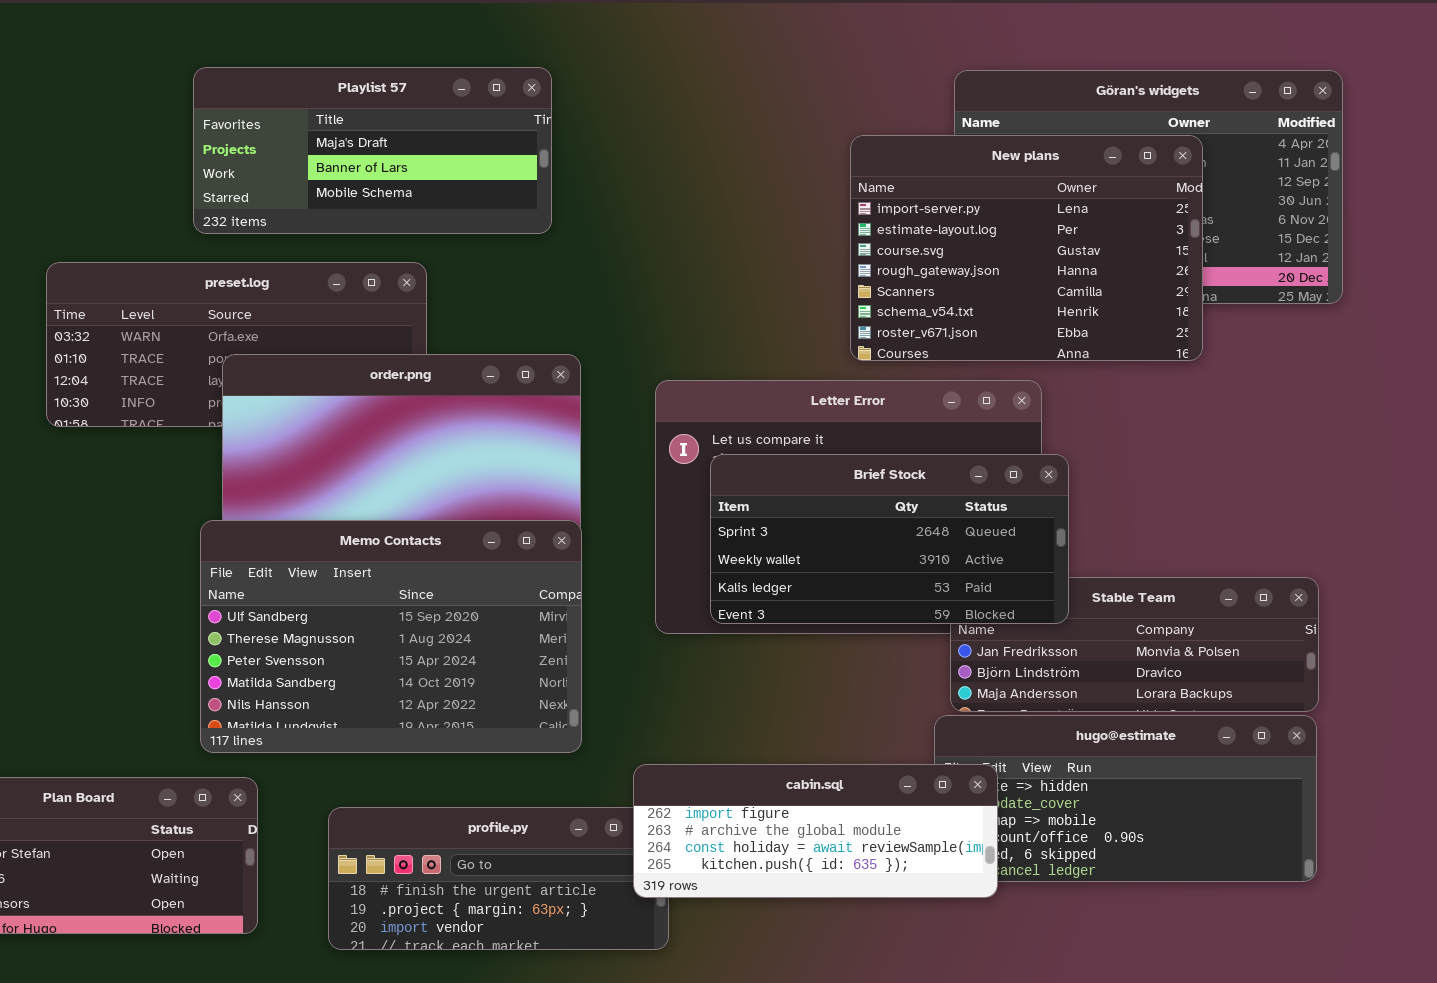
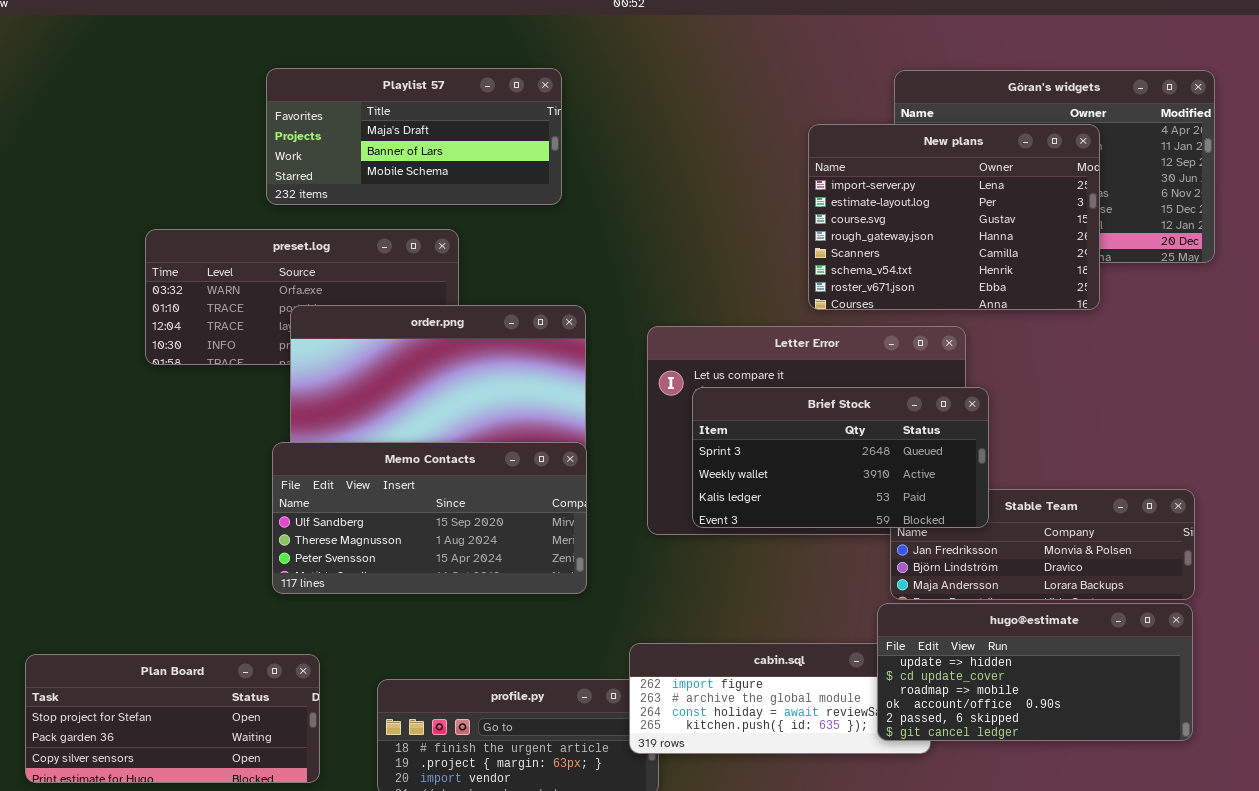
Memo Contacts: [200,520,582,753] -> [272,442,587,594], resized
hugo@estimate: [934,715,1317,882] -> [877,603,1193,741], raised

